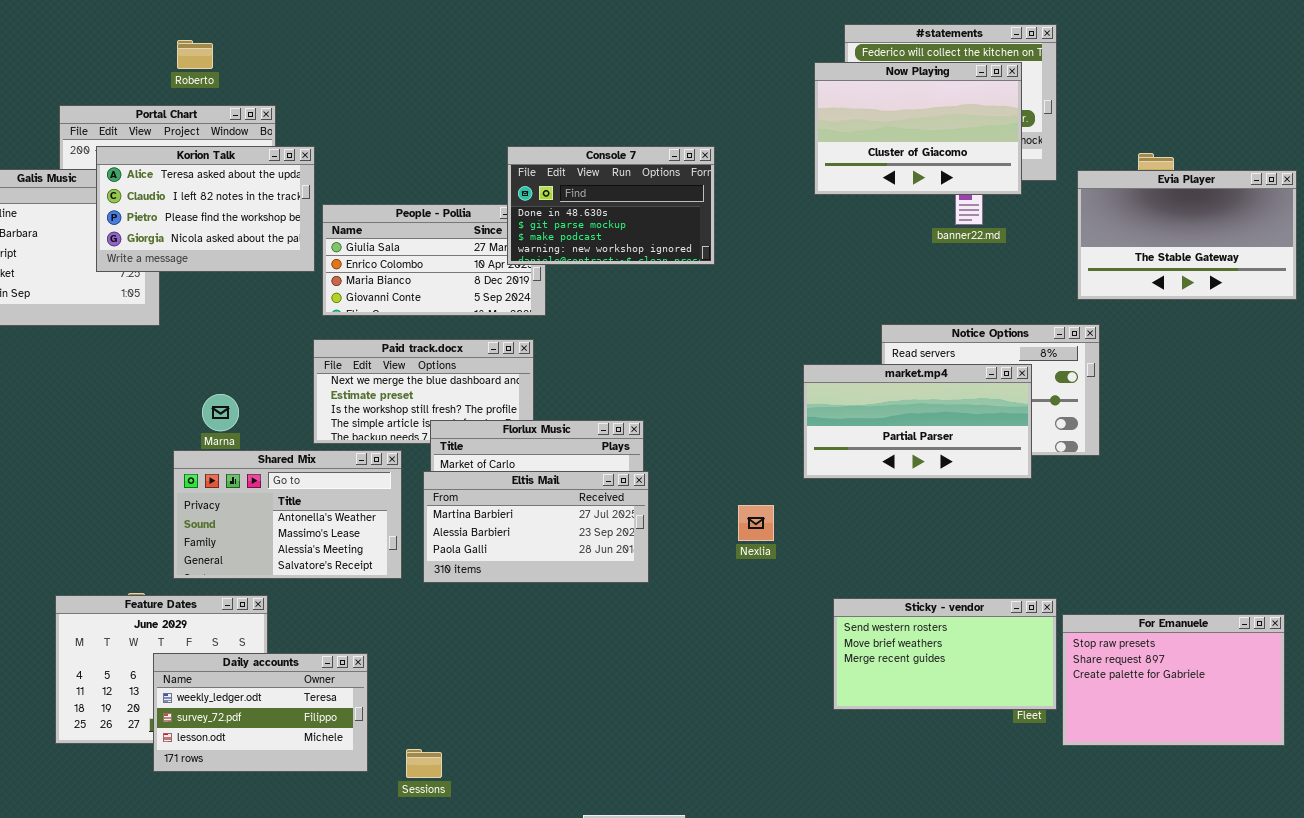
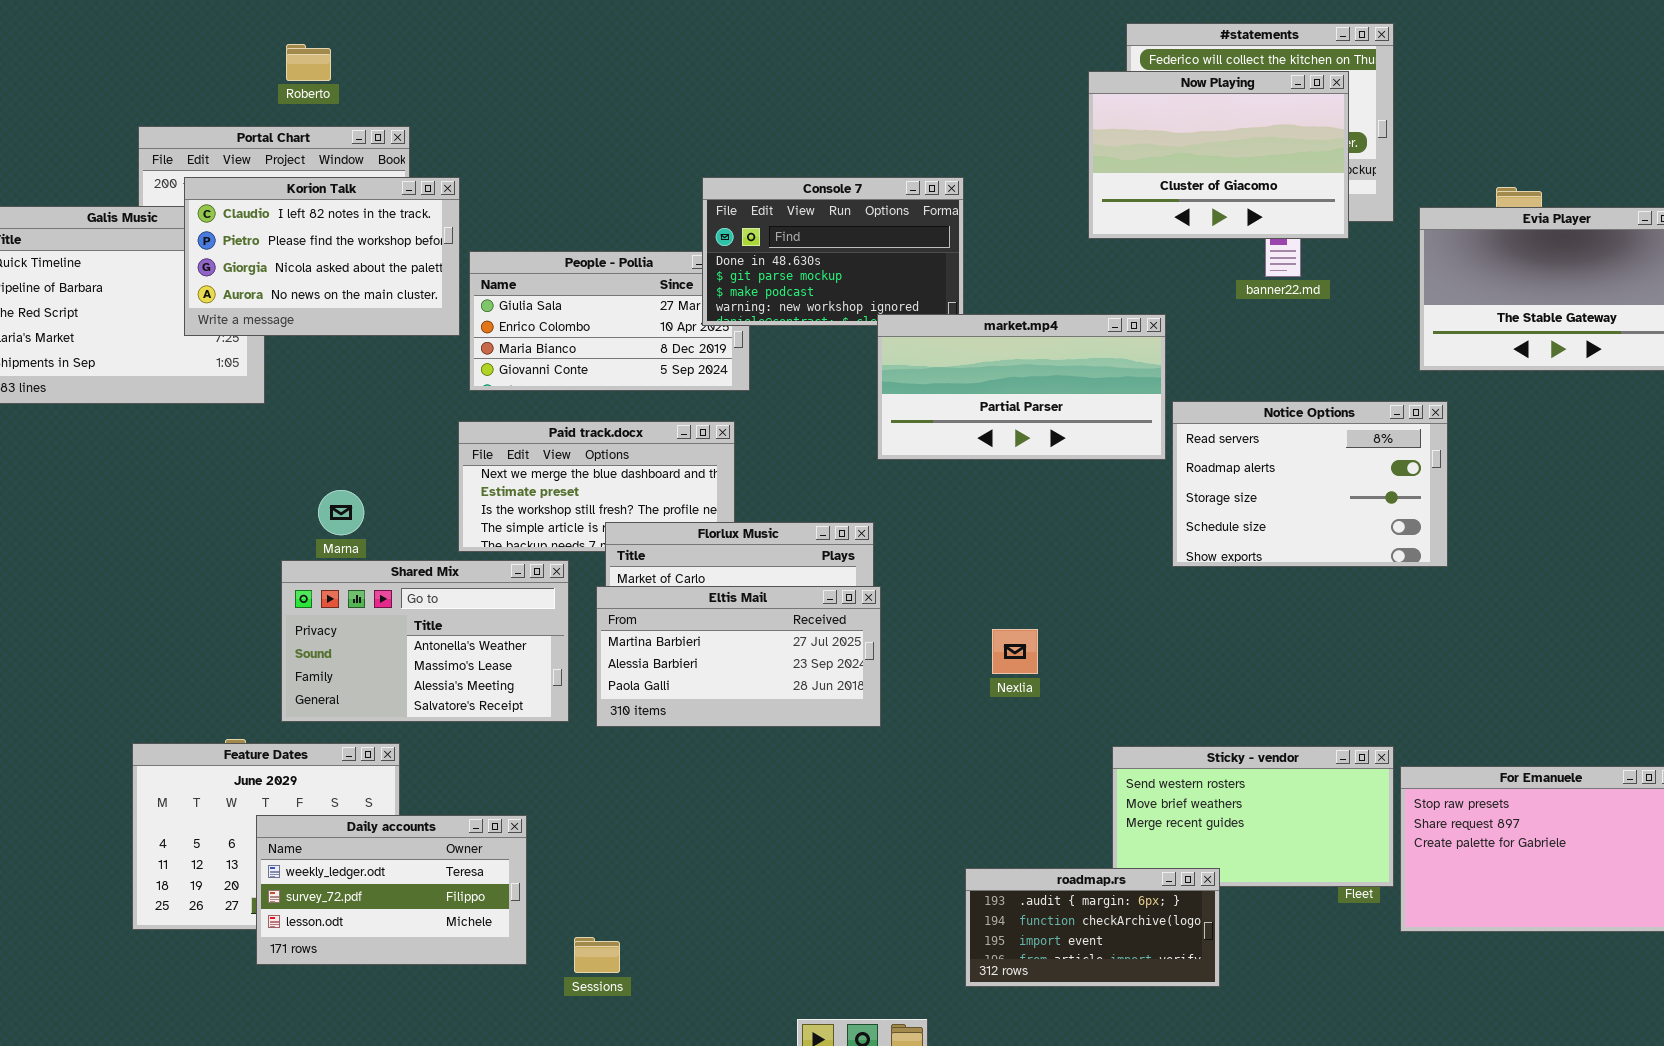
Korion Talk: [96,146,315,272] -> [184,177,460,336], scrolled down 1 row
market.mp4: [803,364,1032,479] -> [877,314,1166,460], moved
roadmap.rs: none -> [965,868,1220,987], opened

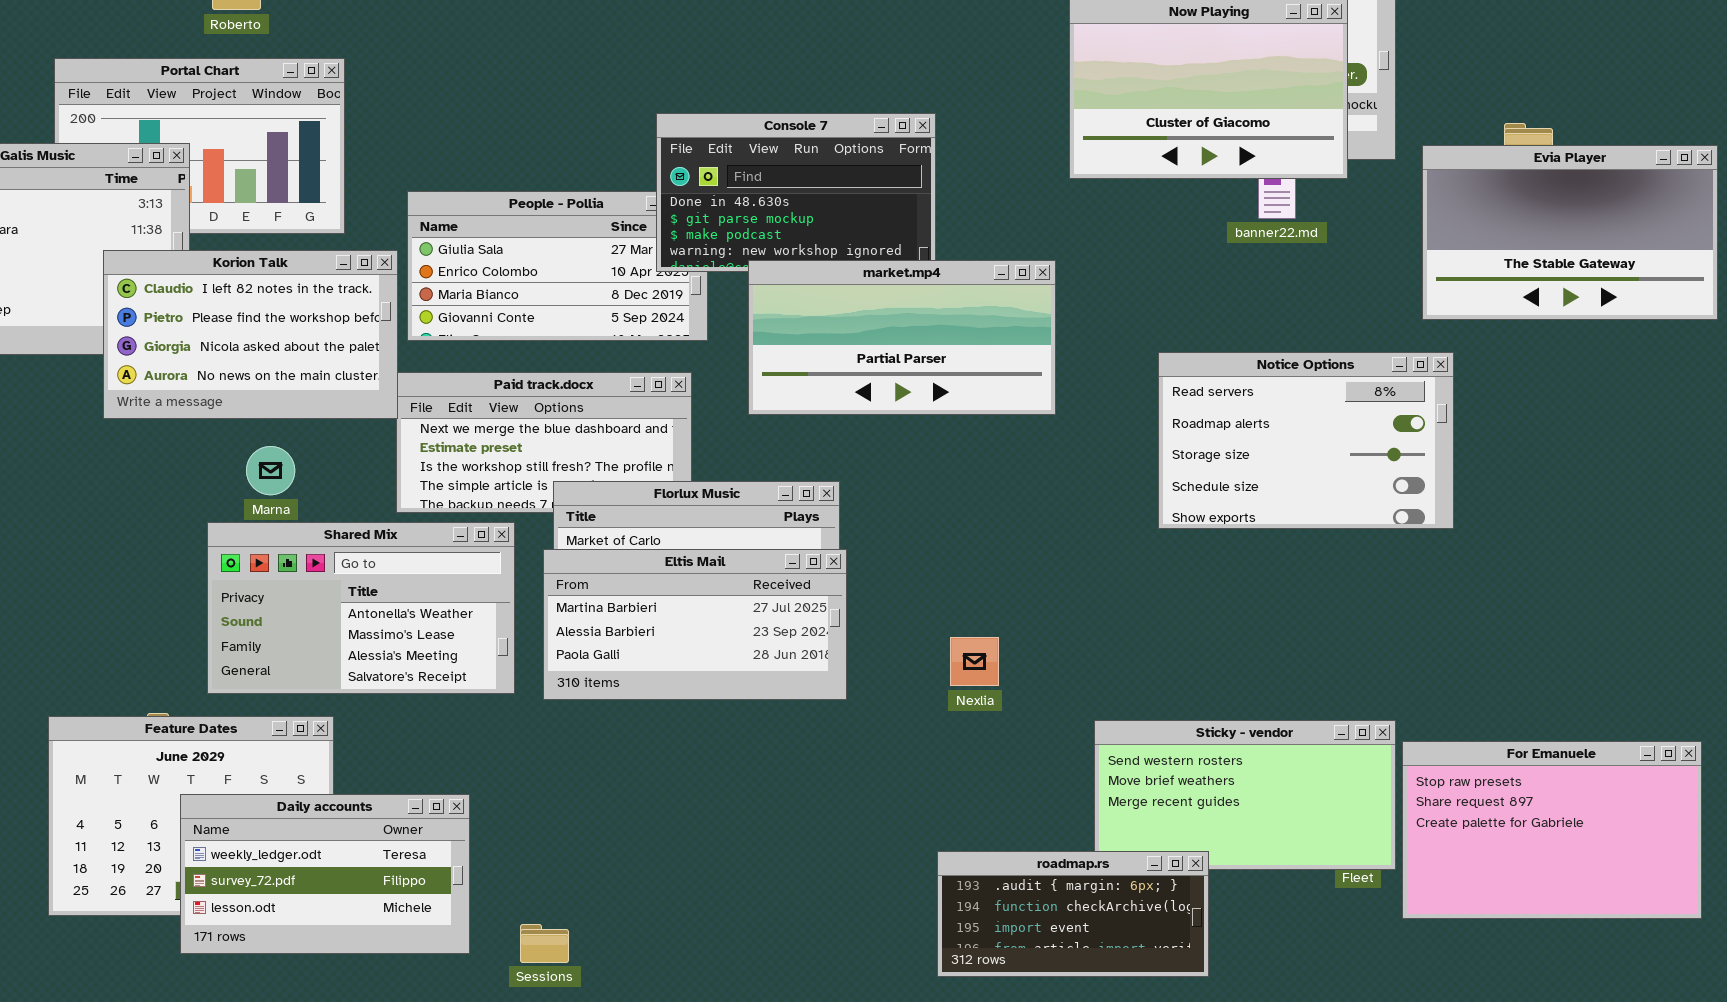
Korion Talk: [184,177,460,336] -> [103,250,398,419], moved
market.mp4: [877,314,1166,460] -> [748,260,1056,415], moved
Nexlia: [992,629,1038,674] -> [950,637,999,686], moved

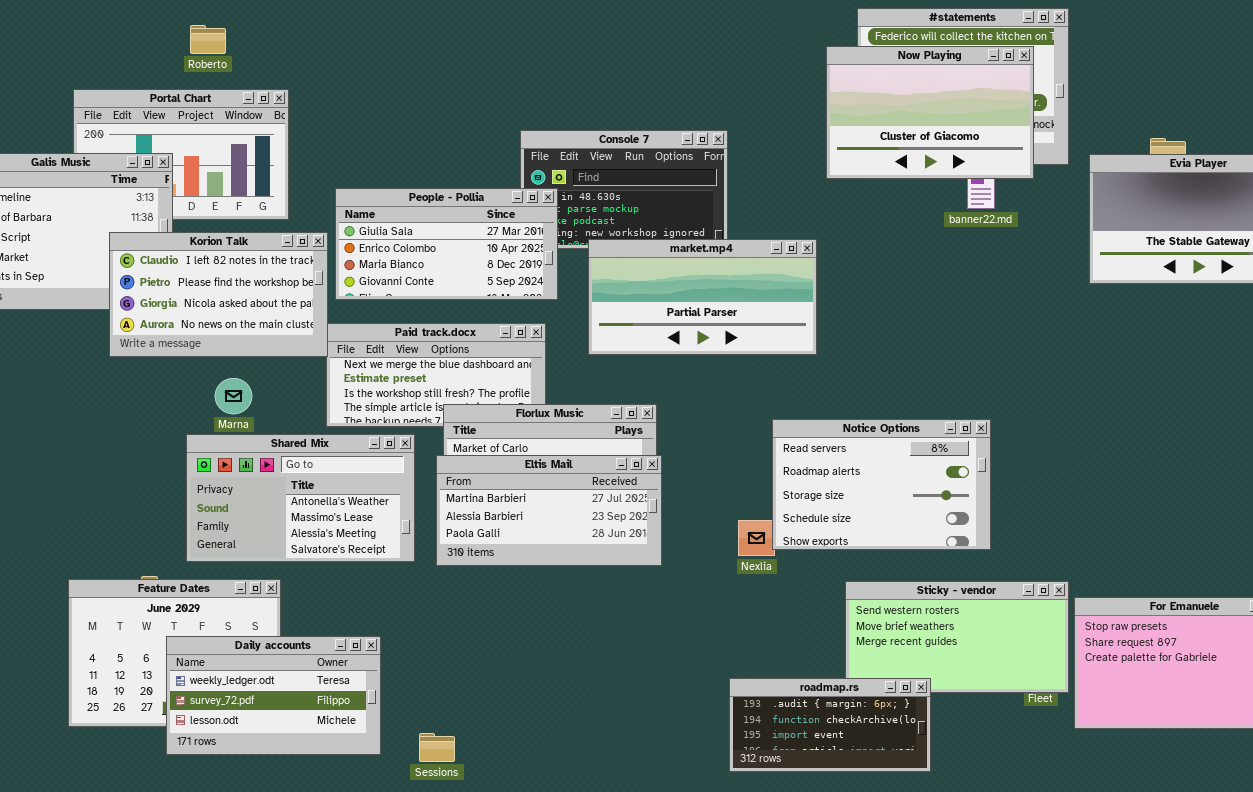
People - Pollia: [407,191,708,341] -> [335,188,558,300], raised
Notice Options: [1158,352,1454,529] -> [772,419,991,550], moved

